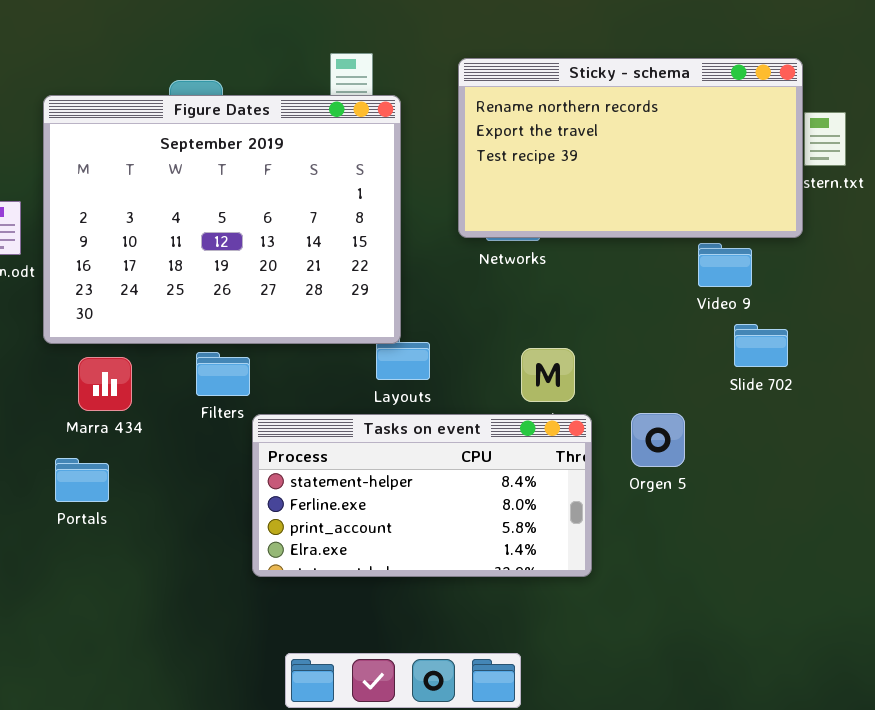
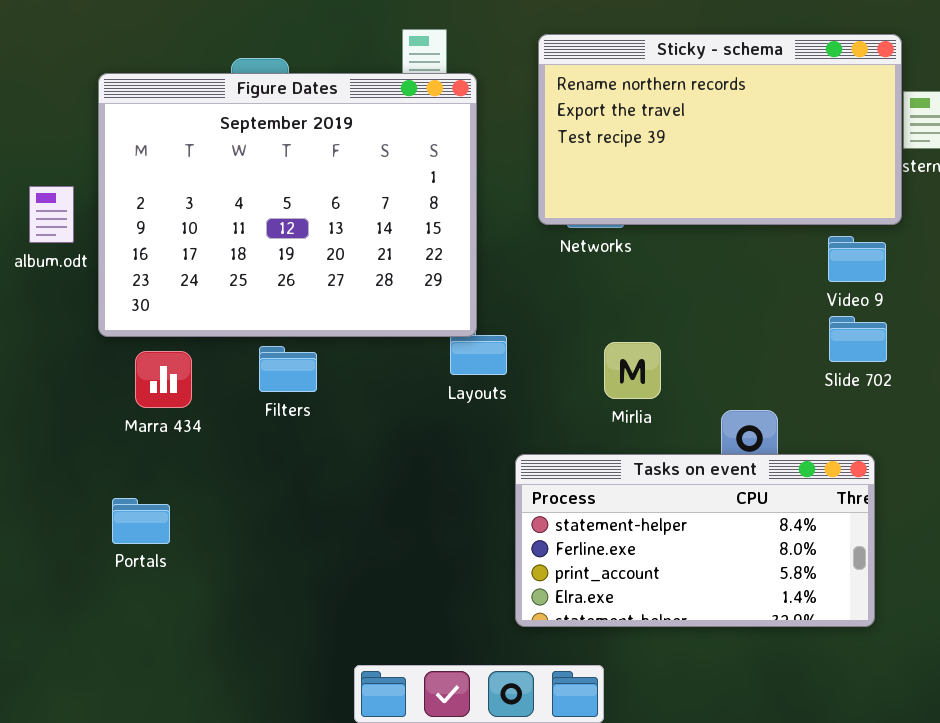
Video 9: [698,243,752,287] -> [828,236,886,282], moved
Tasks on event: [252,414,592,577] -> [515,454,875,627], moved
Portals: [55,458,109,502] -> [112,498,170,544], moved

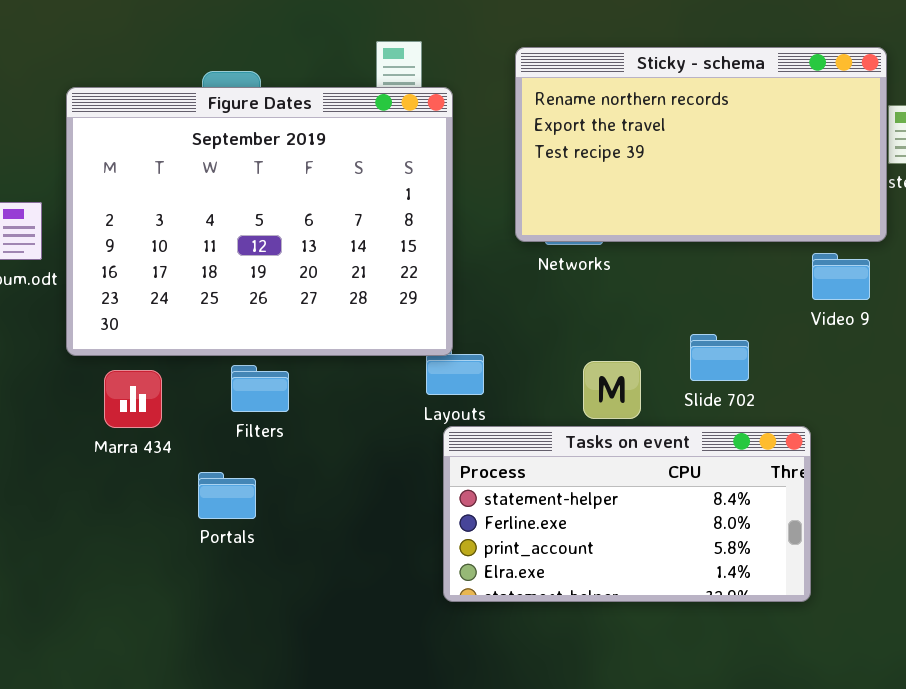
Slide 702: [829,316,887,362] -> [690,334,749,381], moved
Tasks on event: [515,454,875,627] -> [443,426,811,602], moved
Portals: [112,498,170,544] -> [198,472,256,519], moved

